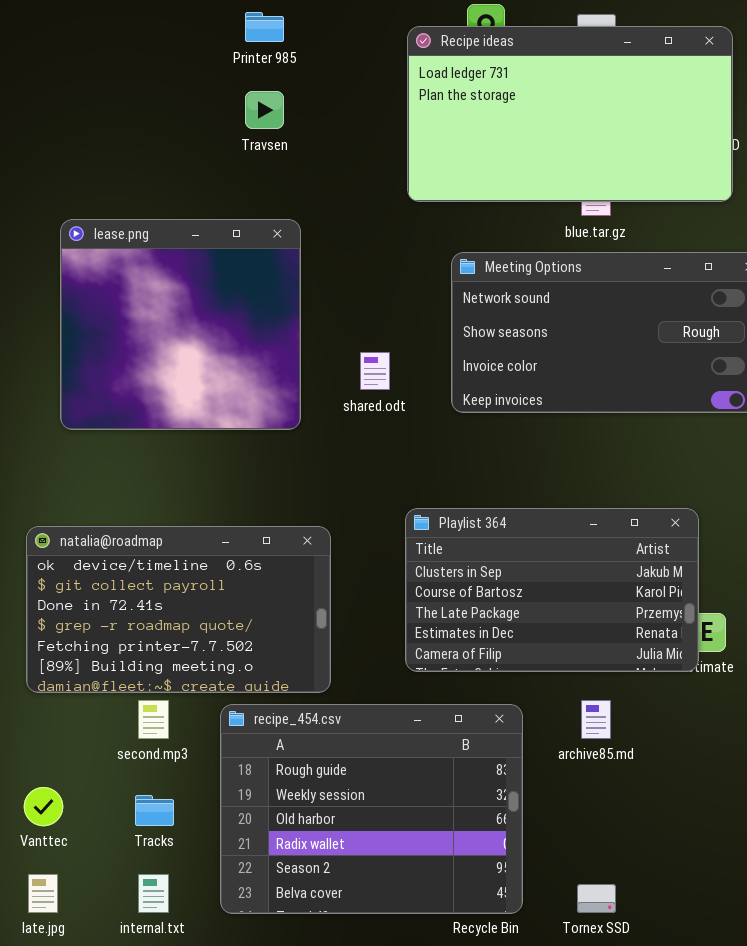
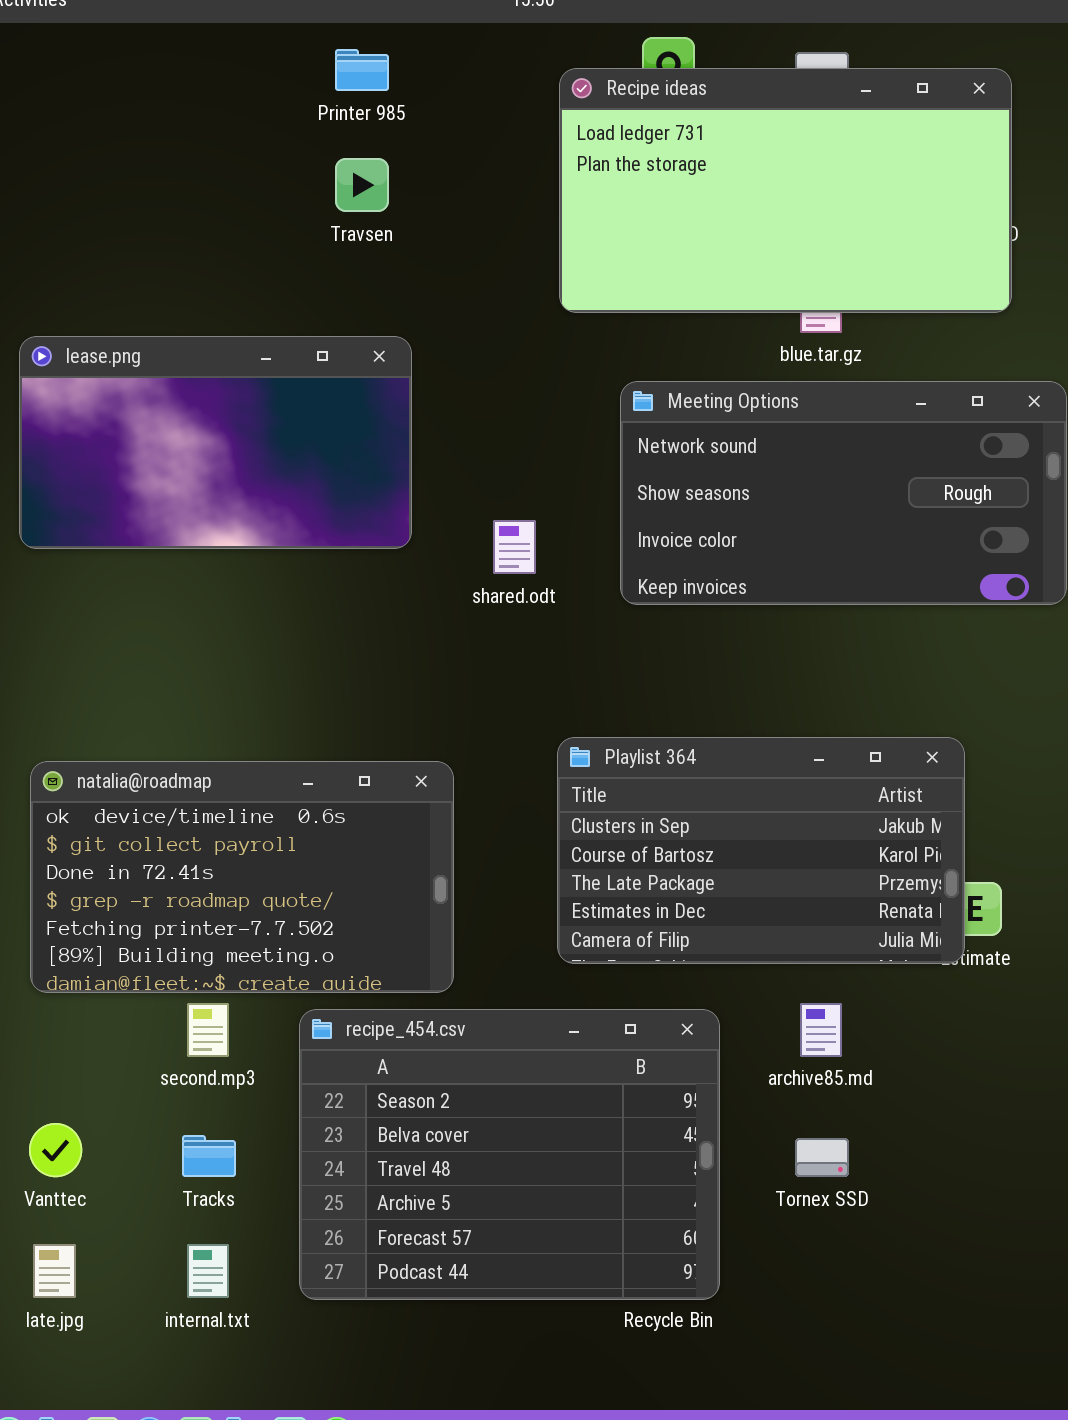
lease.png: [60,219,301,430] -> [19,336,412,549], resized
recipe_454.csv: [220,704,523,914] -> [299,1009,720,1300], scrolled down 4 rows
Tornex SSD: [577,884,616,913] -> [795,1138,849,1177], moved

